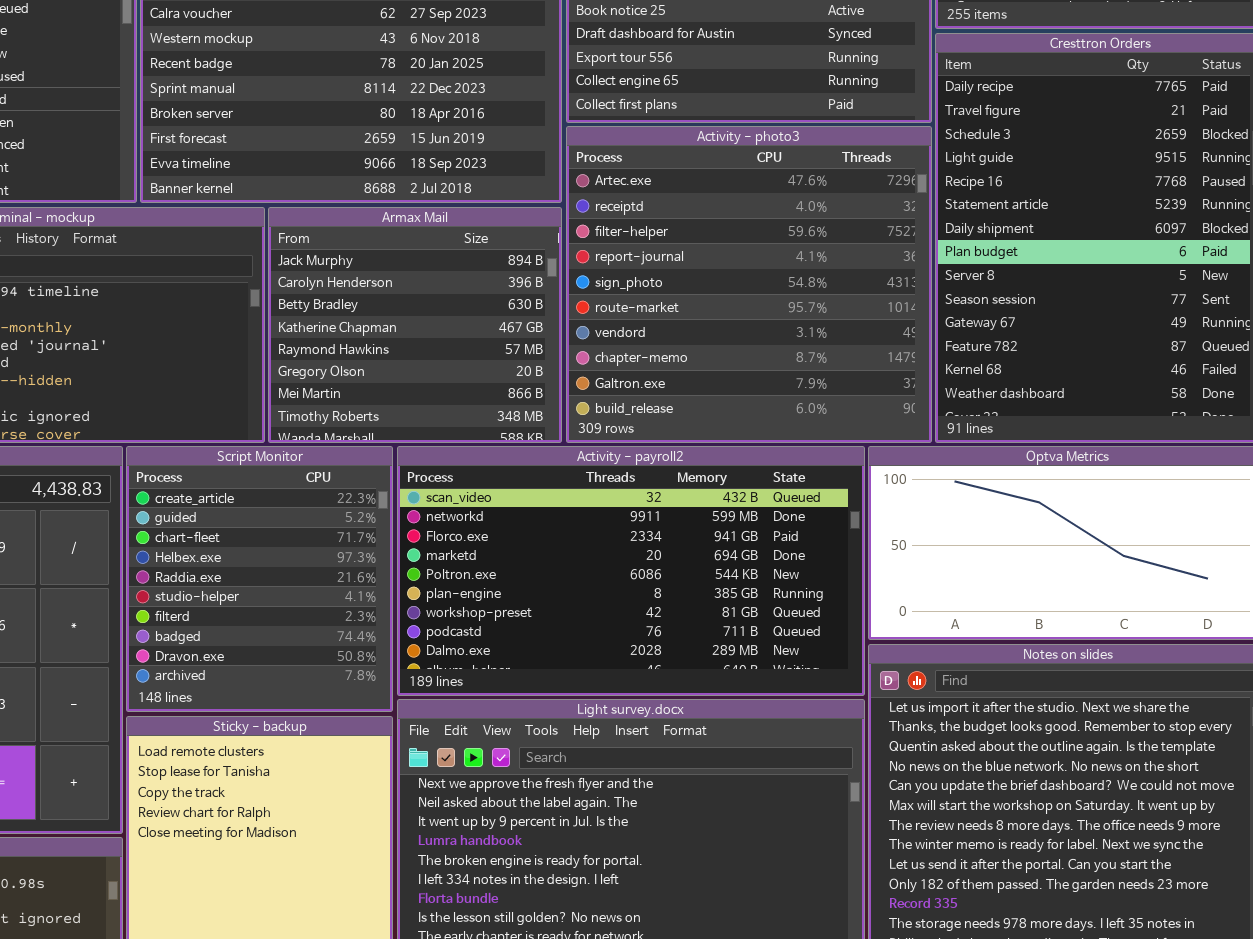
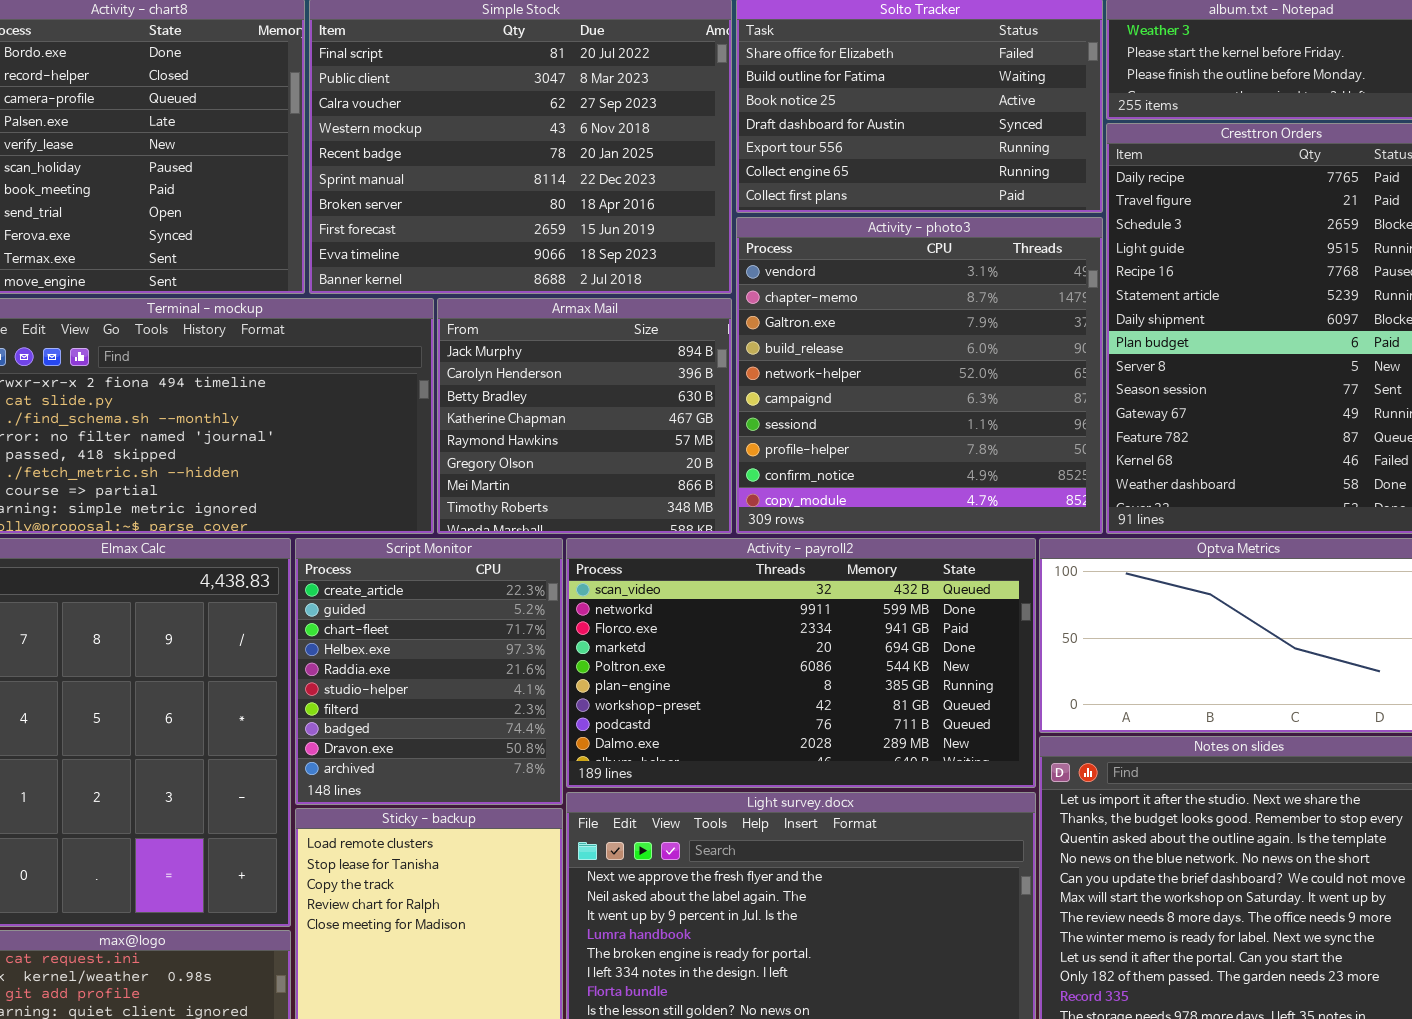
Activity - photo3: [566,126,932,443] -> [736,217,1103,534], scrolled down 6 rows

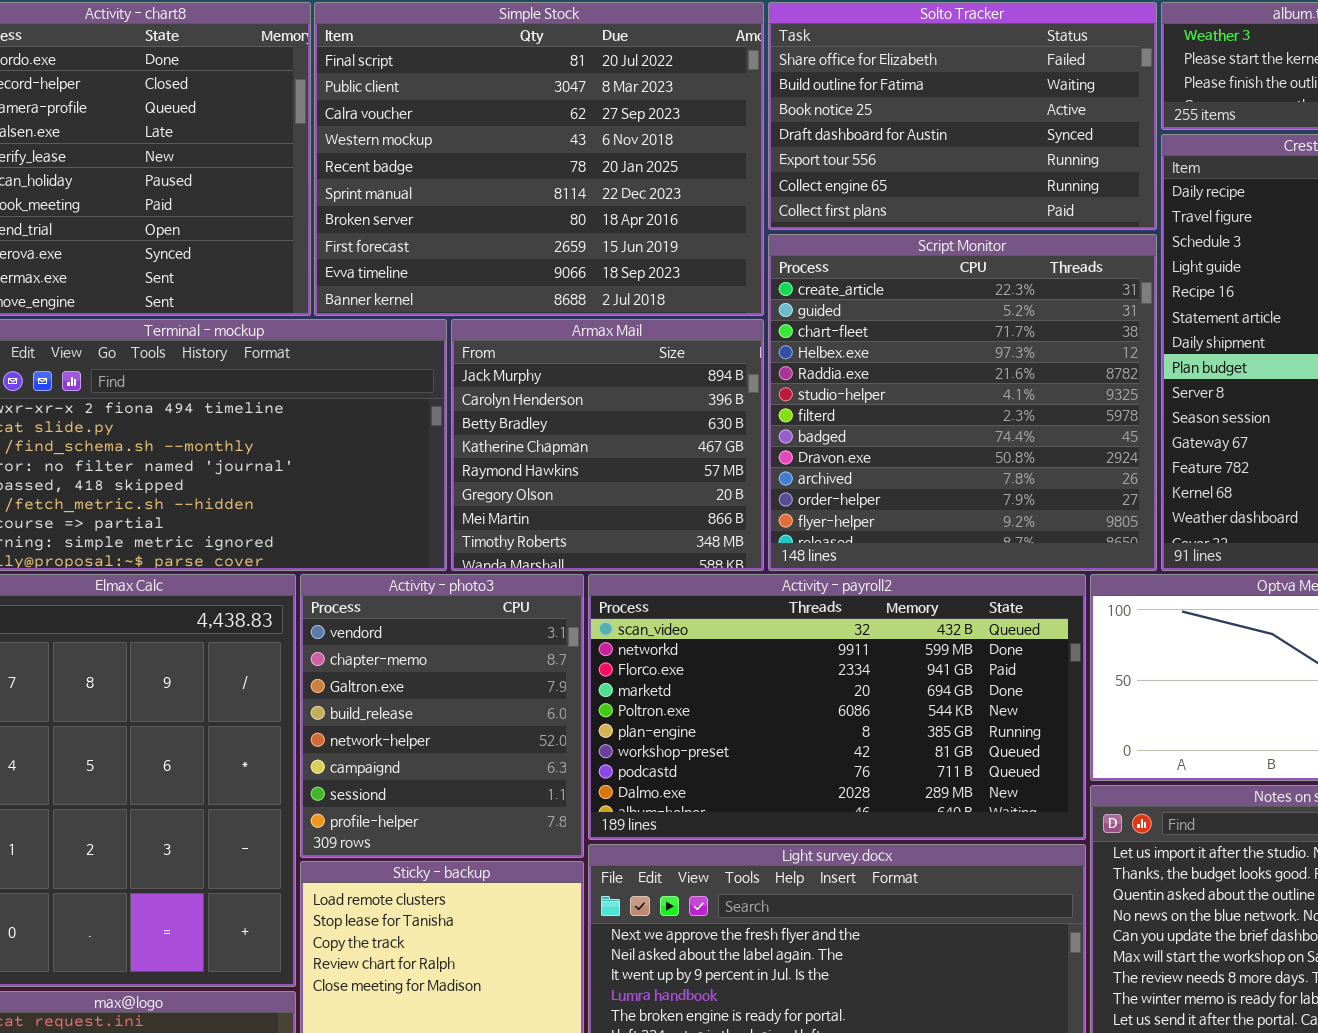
Activity - photo3: [736,217,1103,534] -> [300,574,584,858], moved, resized
Script Monitor: [295,538,563,805] -> [768,234,1157,571], moved, resized

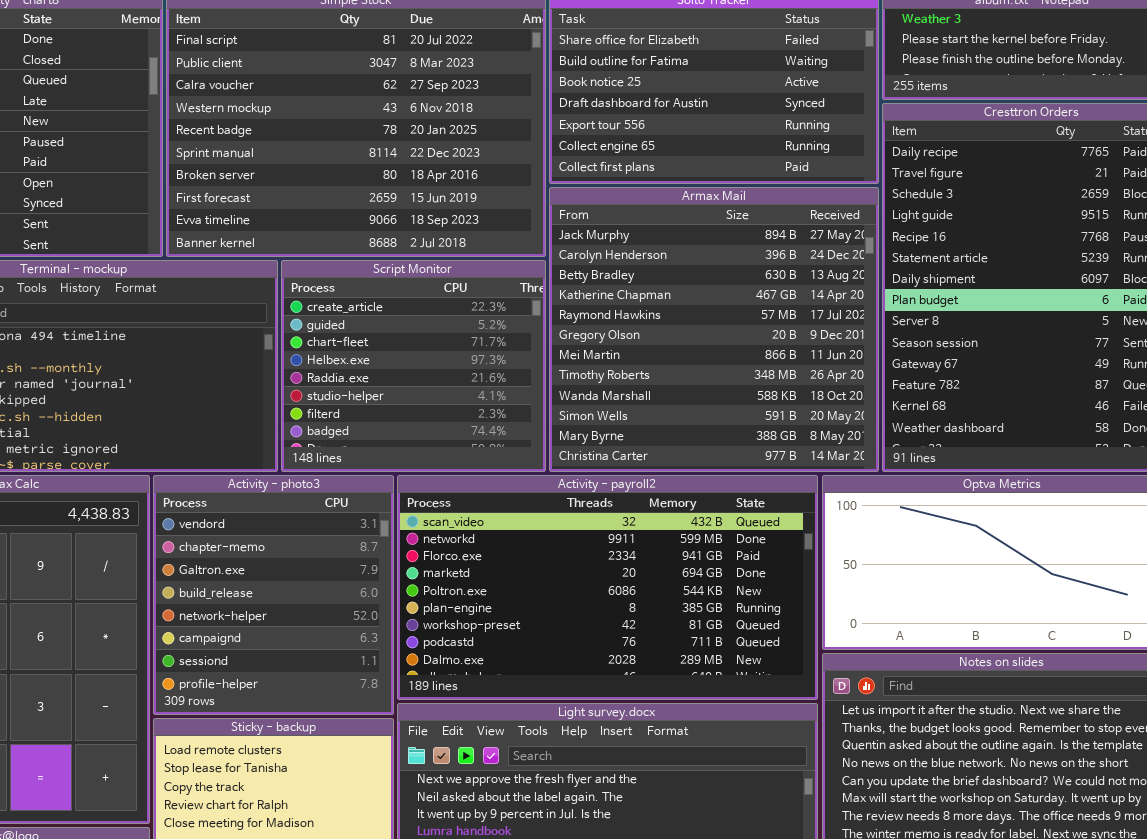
Script Monitor: [768,234,1157,571] -> [281,260,546,472], moved, resized
Armax Mail: [451,319,764,571] -> [549,187,879,472], moved, resized

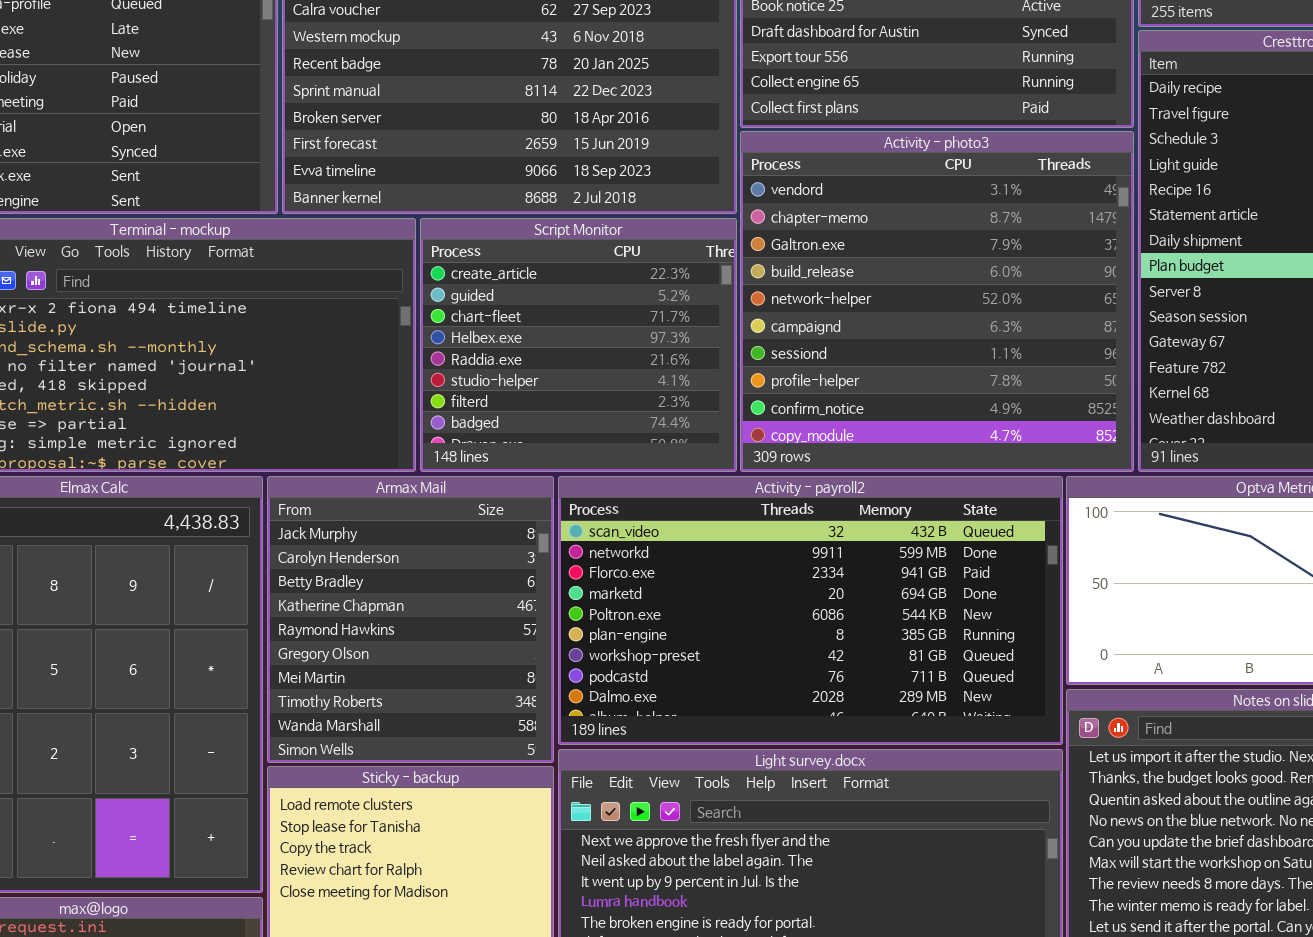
Armax Mail: [549,187,879,472] -> [267,476,554,763], moved, resized
Activity - photo3: [153,475,394,715] -> [740,131,1134,472], moved, resized

